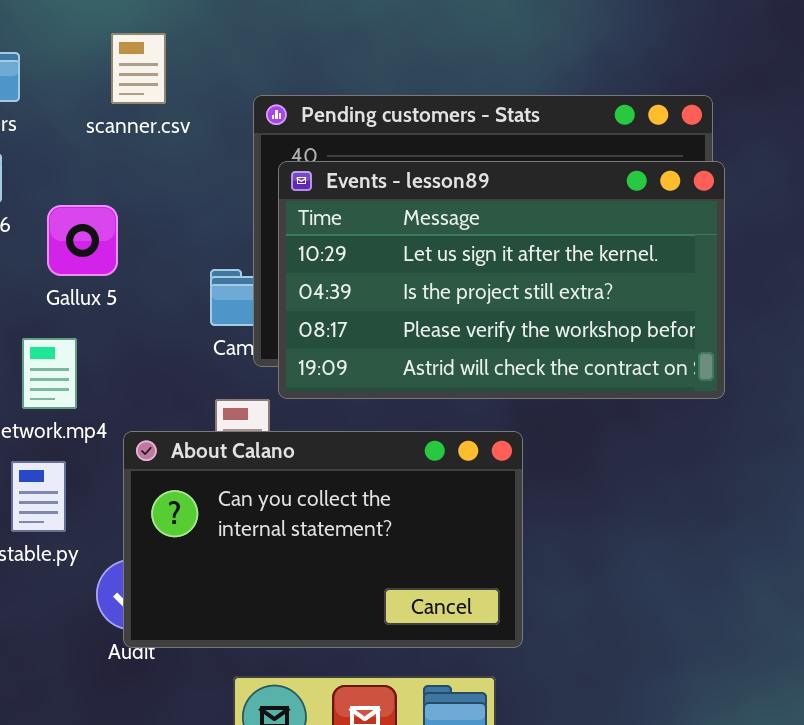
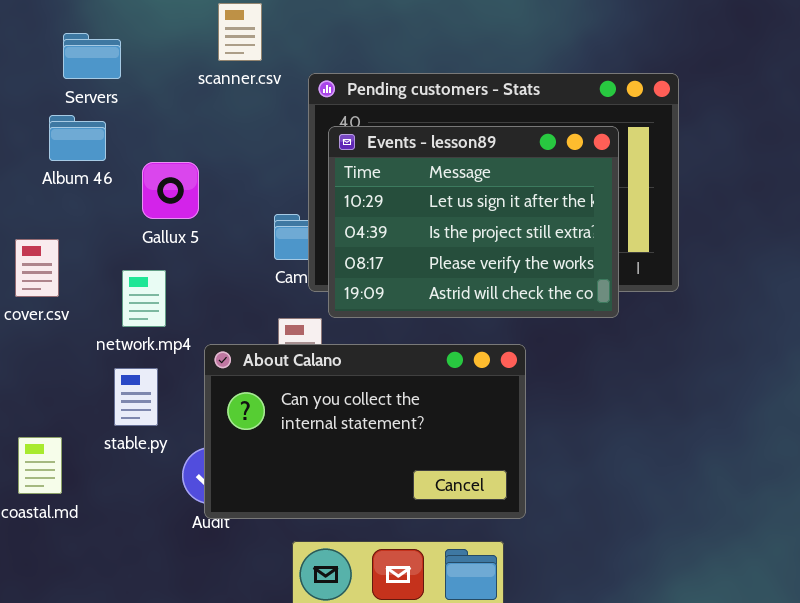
scanner.csv: [111,33,166,104] -> [218,3,262,61], moved
Events - lesson89: [278,161,725,399] -> [328,126,619,318], resized

